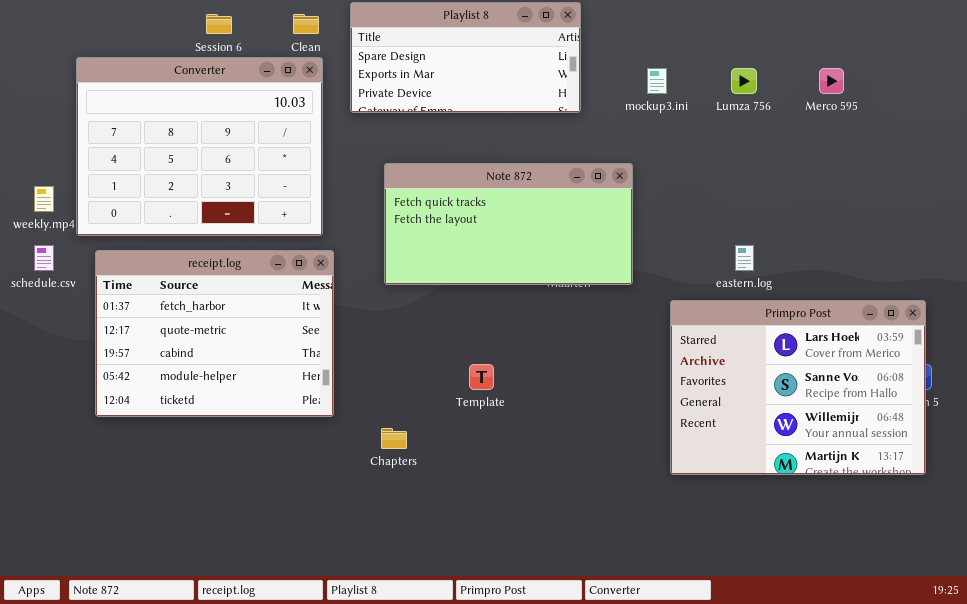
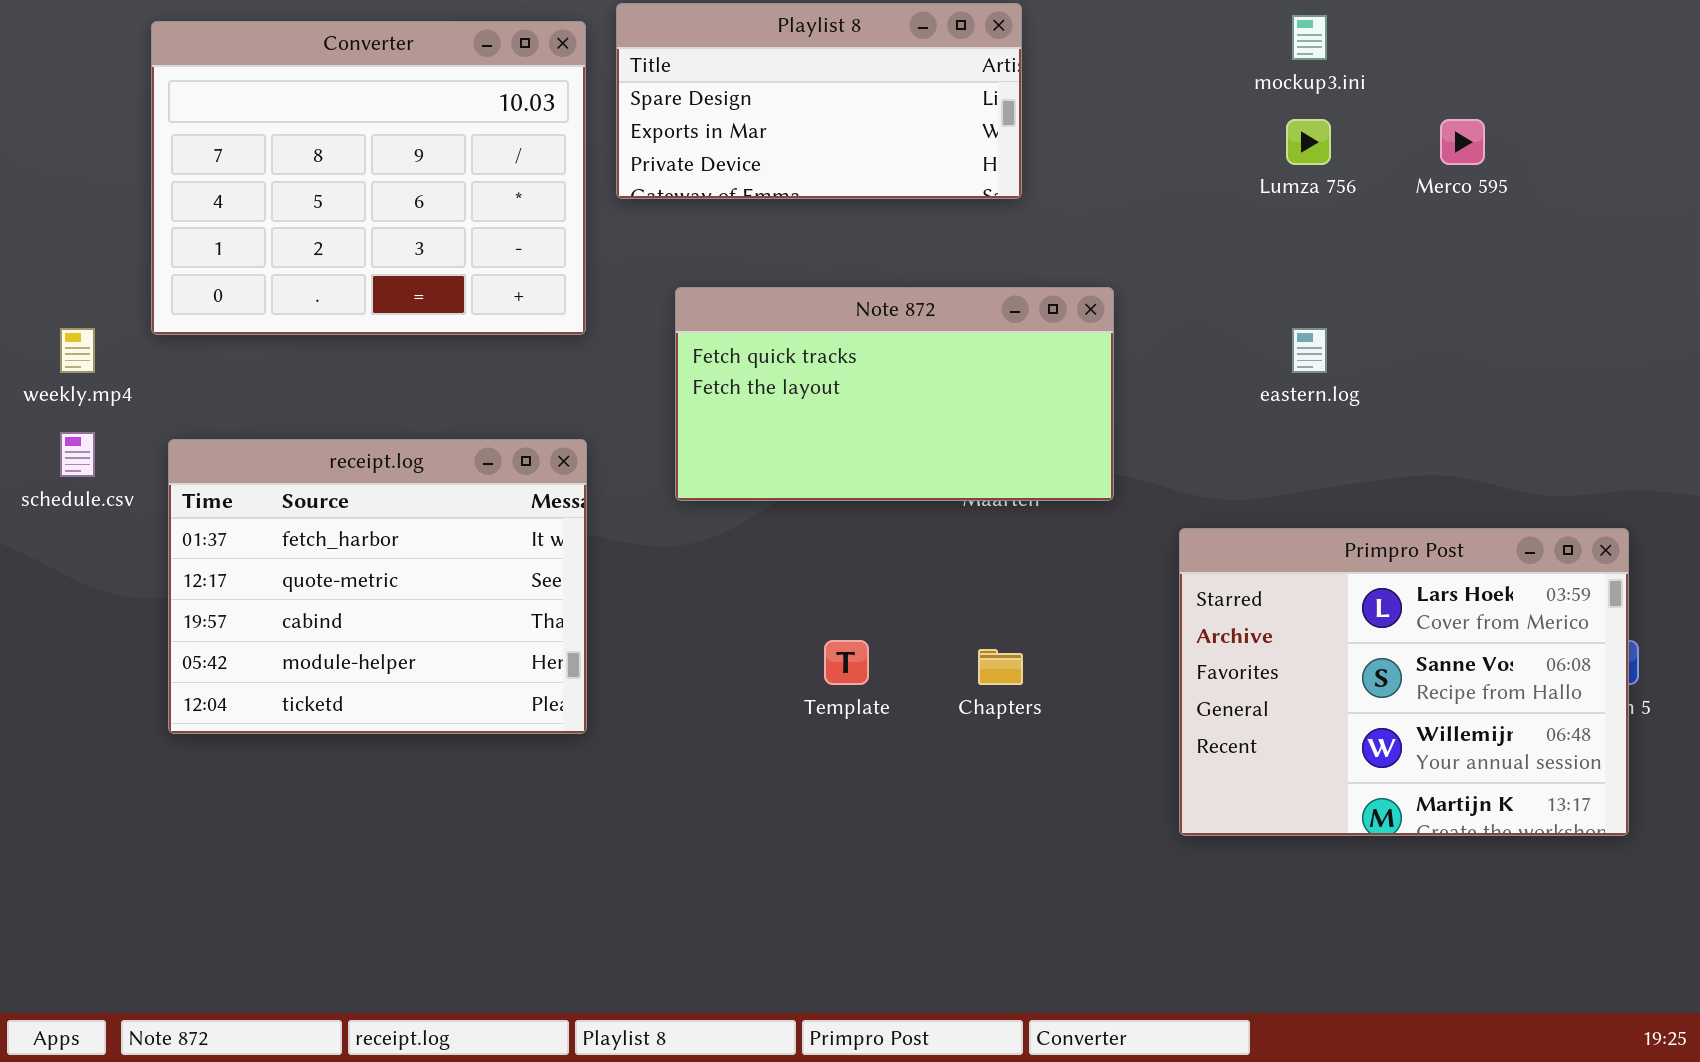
Converter: [76,57,323,236] -> [151,21,586,335], moved
mockup3.ini: [647,68,667,94] -> [1292,15,1327,60], moved
eastern.log: [735,245,754,271] -> [1292,328,1327,373], moved
Chapters: [381,428,407,449] -> [978,649,1023,685], moved

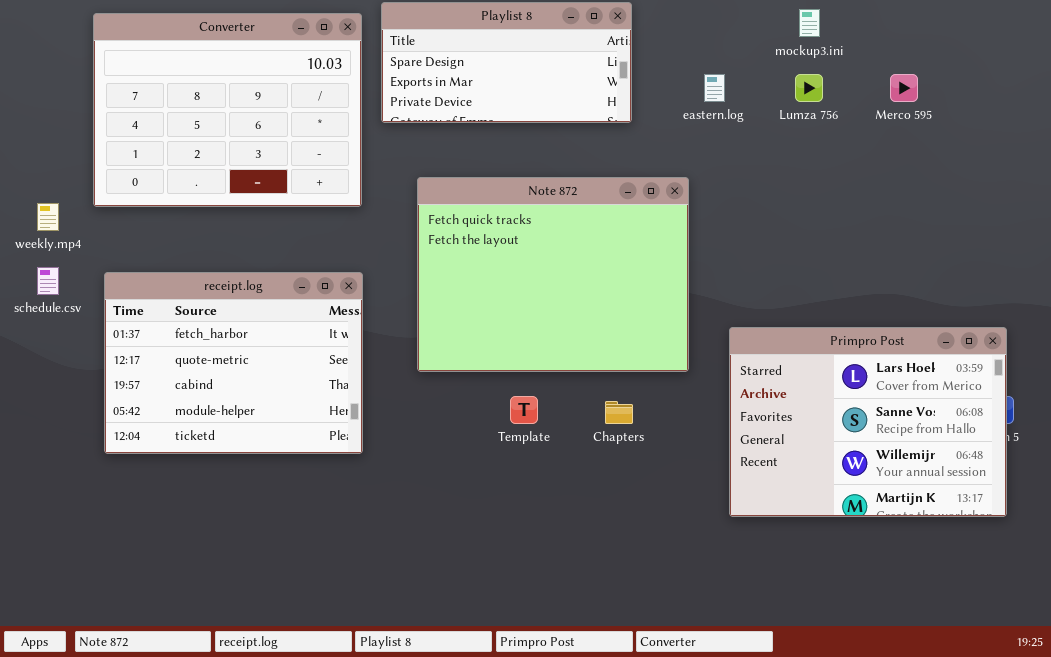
Note 872: [675,287,1114,501] -> [417,177,689,372], resized
eastern.log: [1292,328,1327,373] -> [704,74,725,102], moved

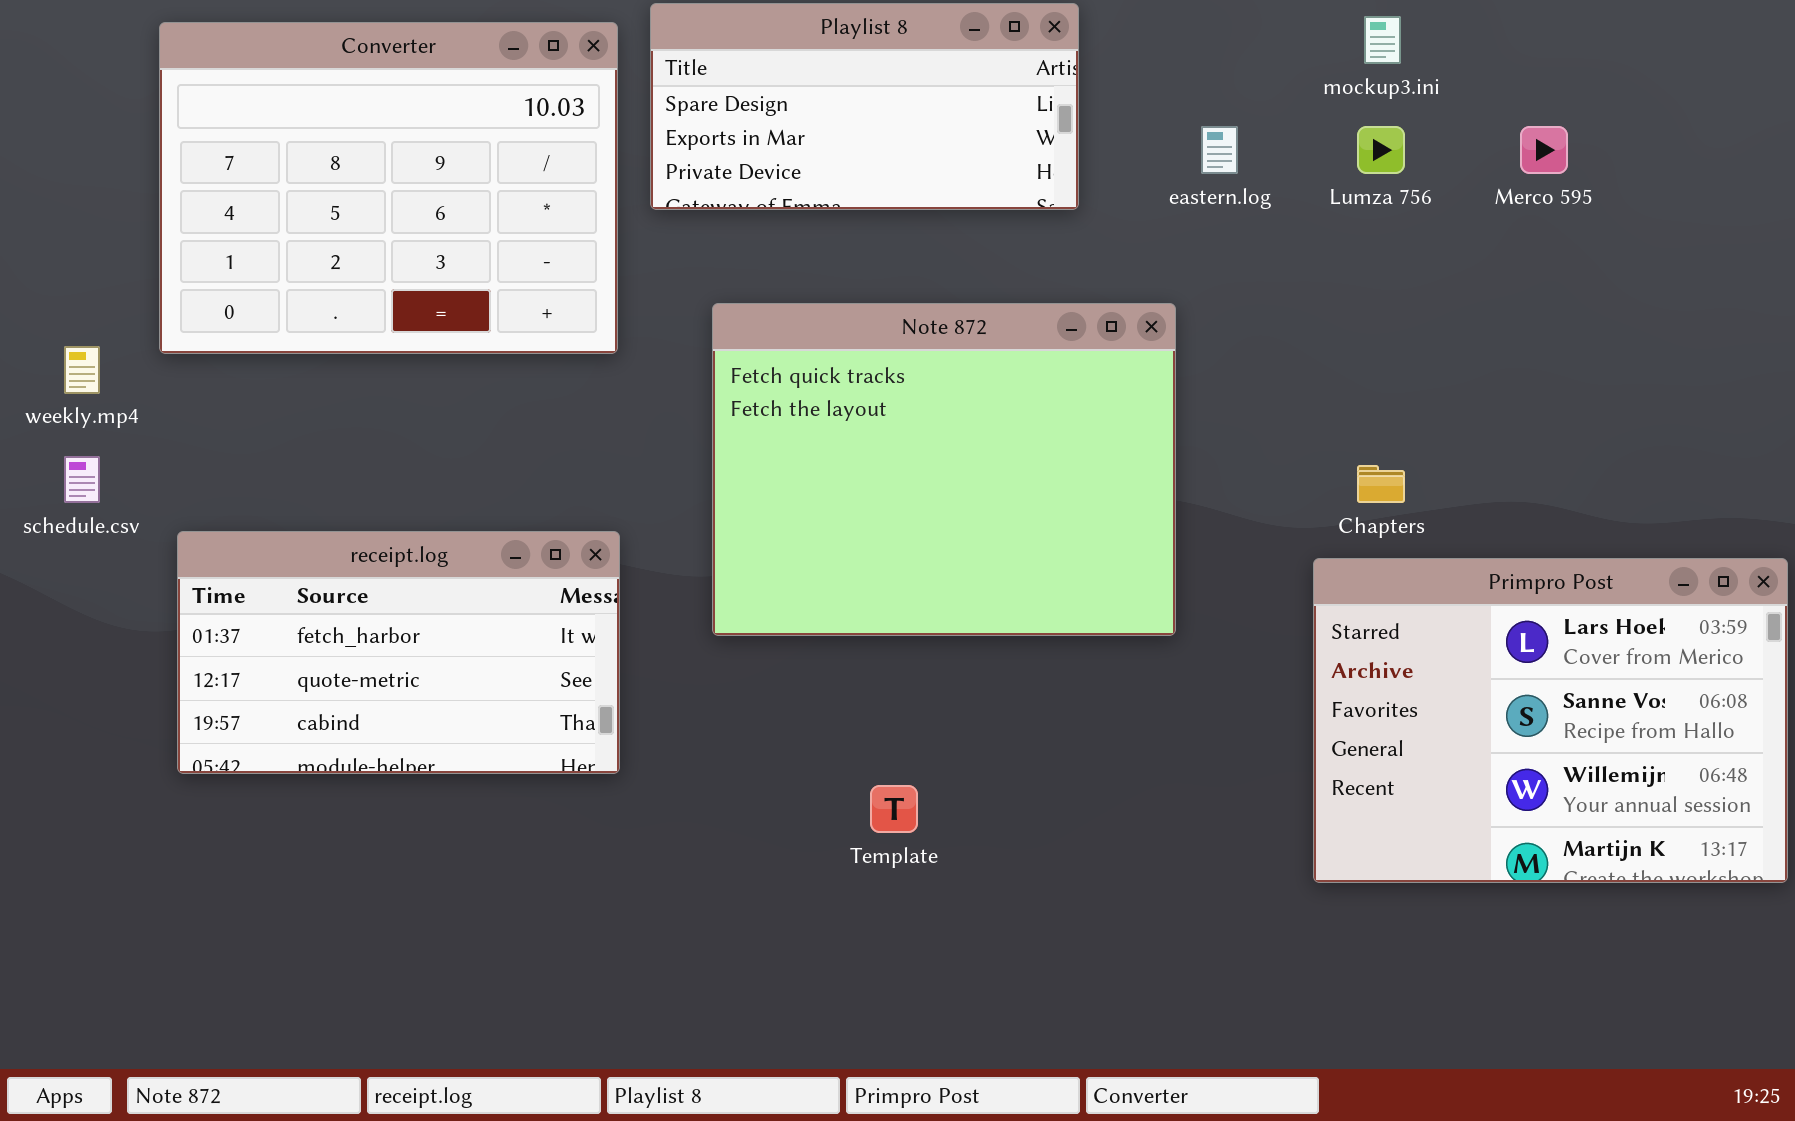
receipt.log: [104,272,363,454] -> [177,531,620,774], resized
Primpro Post: [729,327,1007,517] -> [1313,558,1788,883], moved
Template: [510,396,538,424] -> [870,785,918,833], moved
Chapters: [605,401,633,424] -> [1357,465,1405,503], moved

